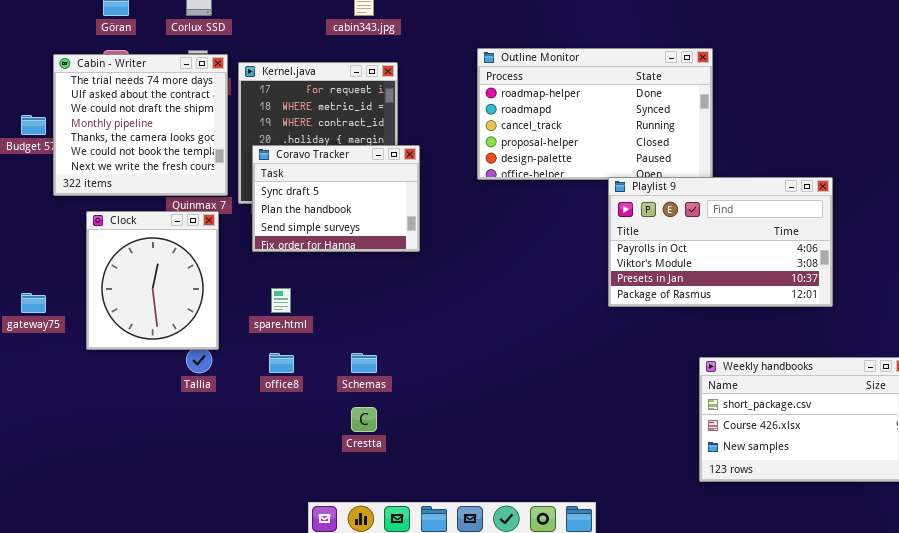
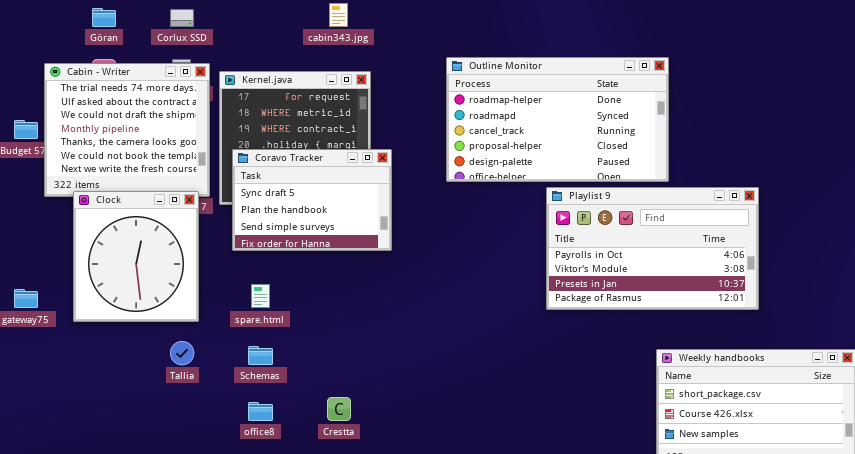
Playlist 9: [608,177,833,307] -> [546,187,759,310], moved
Clock: [86,211,219,350] -> [73,191,199,322], moved
office8: [269,353,294,373] -> [248,402,273,421], moved
Schemas: [351,353,377,373] -> [248,346,273,365], moved

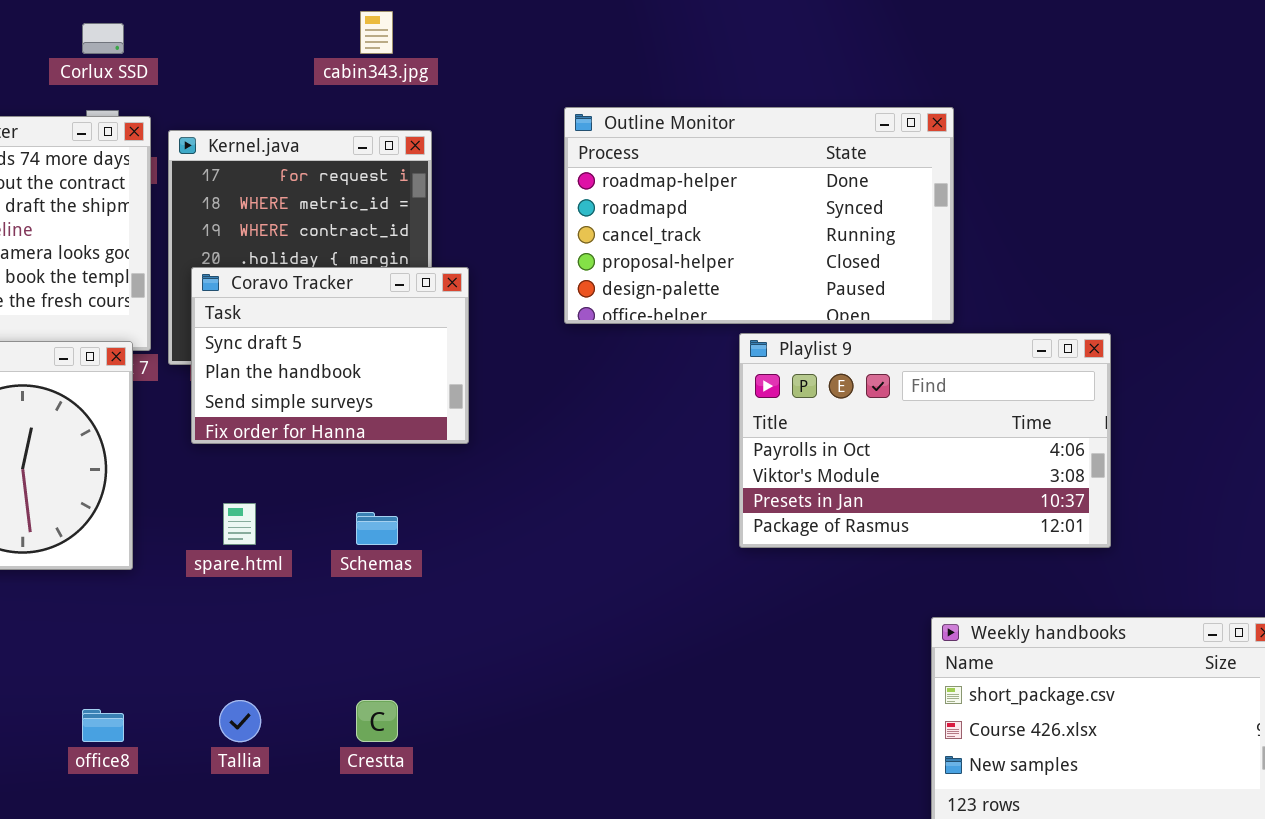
Tallia: [170,341,194,365] -> [219,700,261,742], moved
Schemas: [248,346,273,365] -> [356,512,398,545], moved
office8: [248,402,273,421] -> [82,709,124,742], moved

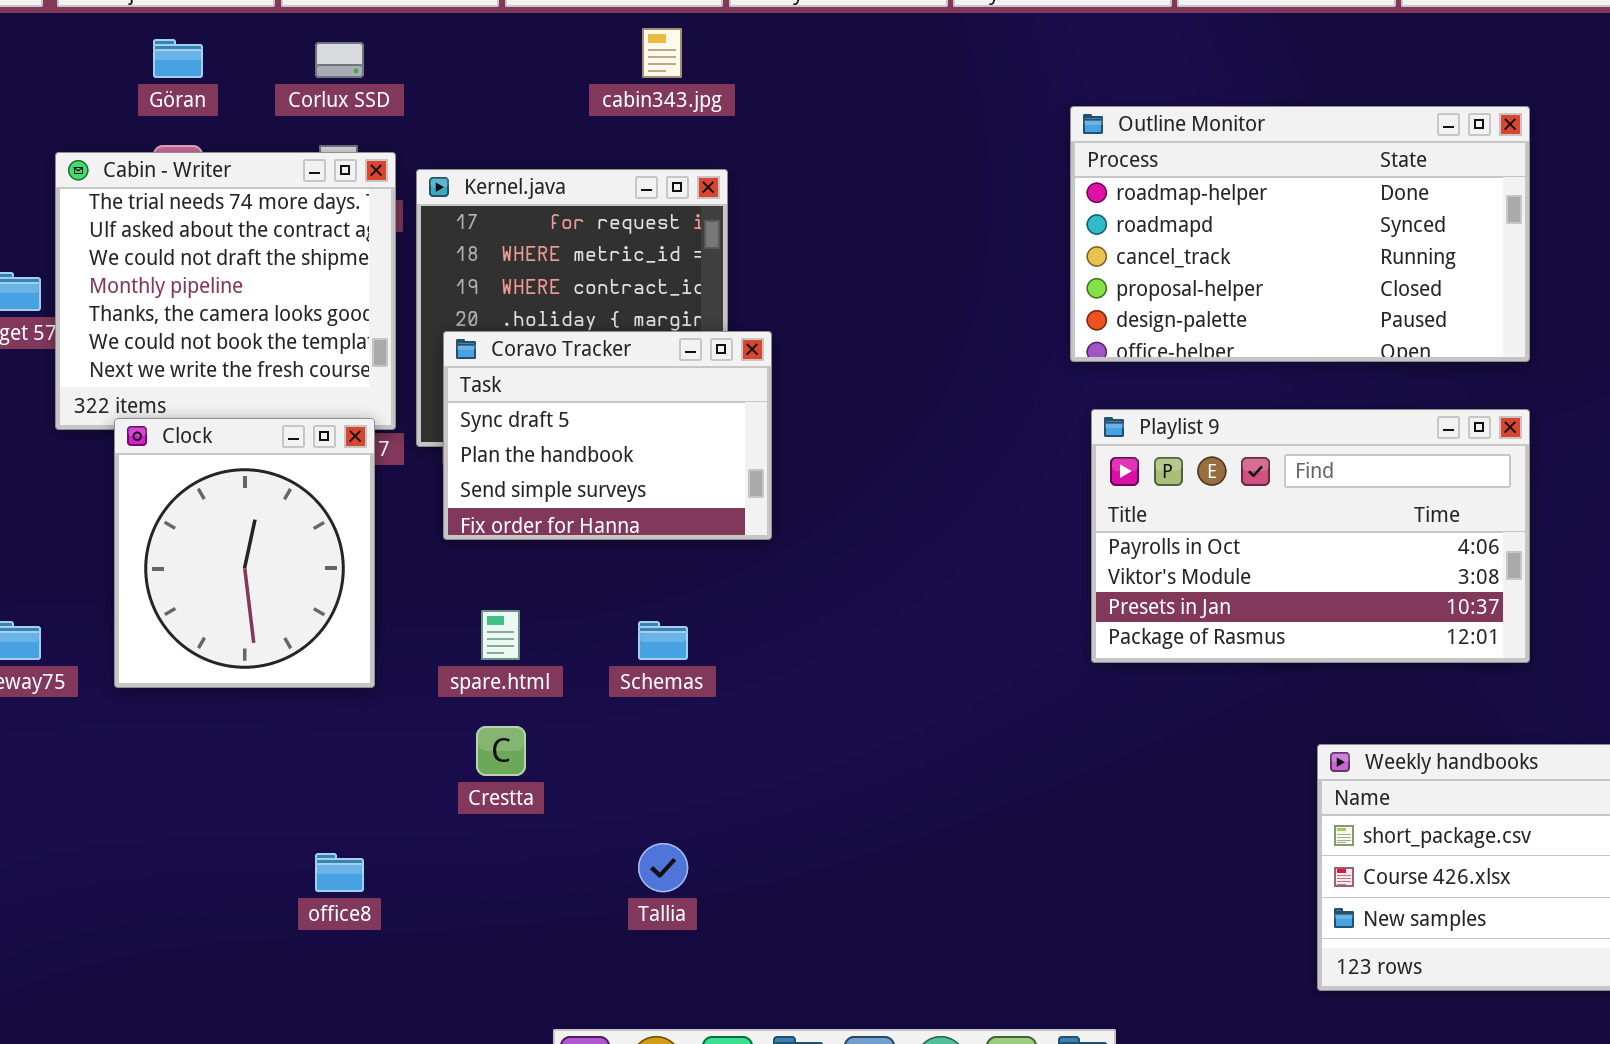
Outline Monitor: [564,107,954,324] -> [1070,106,1530,362], moved
Tallia: [219,700,261,742] -> [638,843,688,892], moved
Crestta: [356,700,398,742] -> [476,726,526,776], moved

